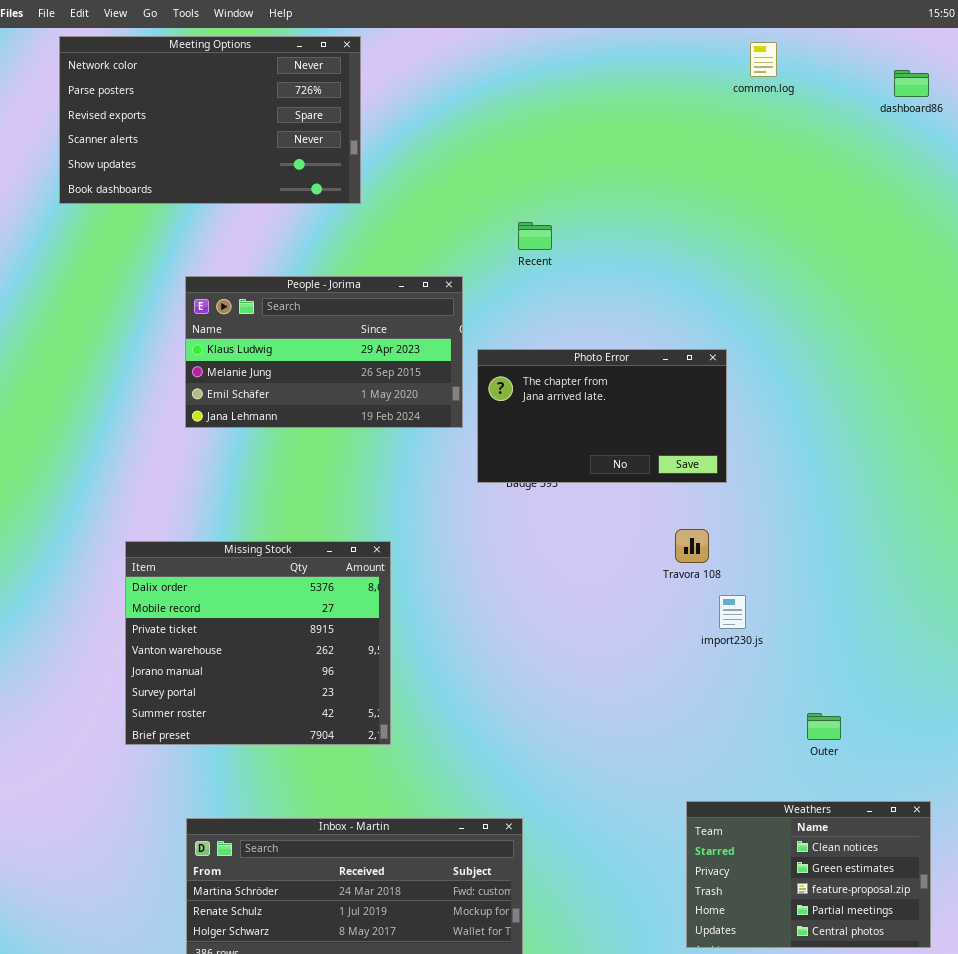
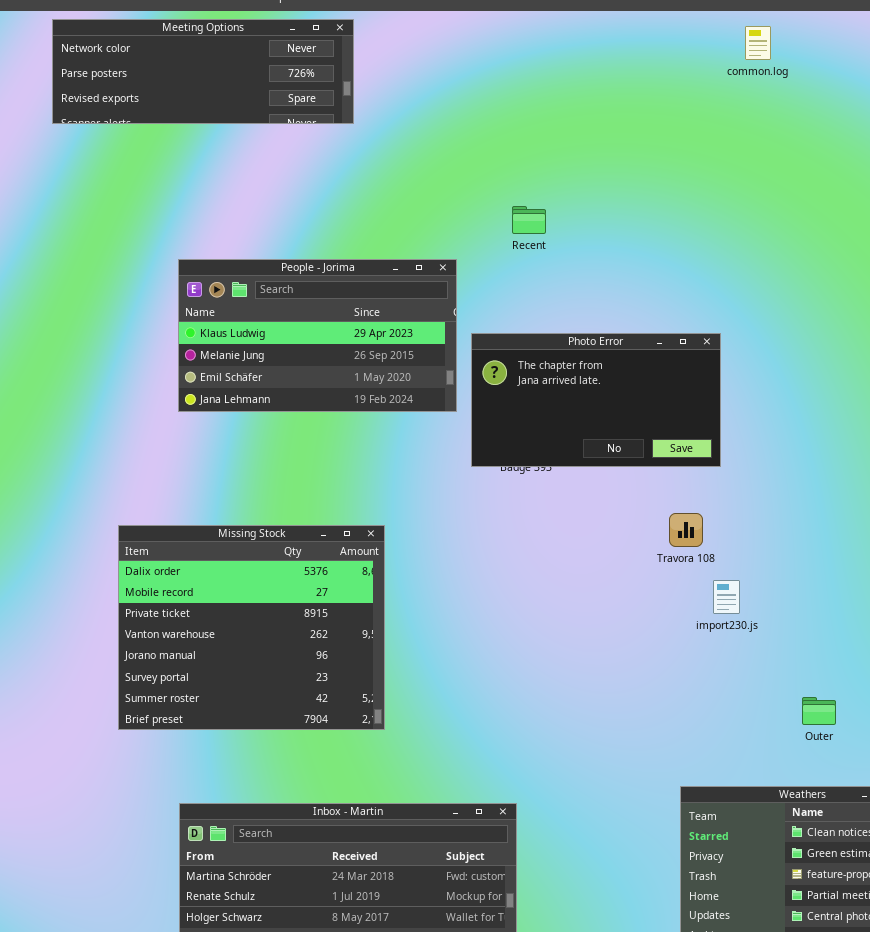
Meeting Options: [59,36,361,204] -> [52,19,354,124], resized

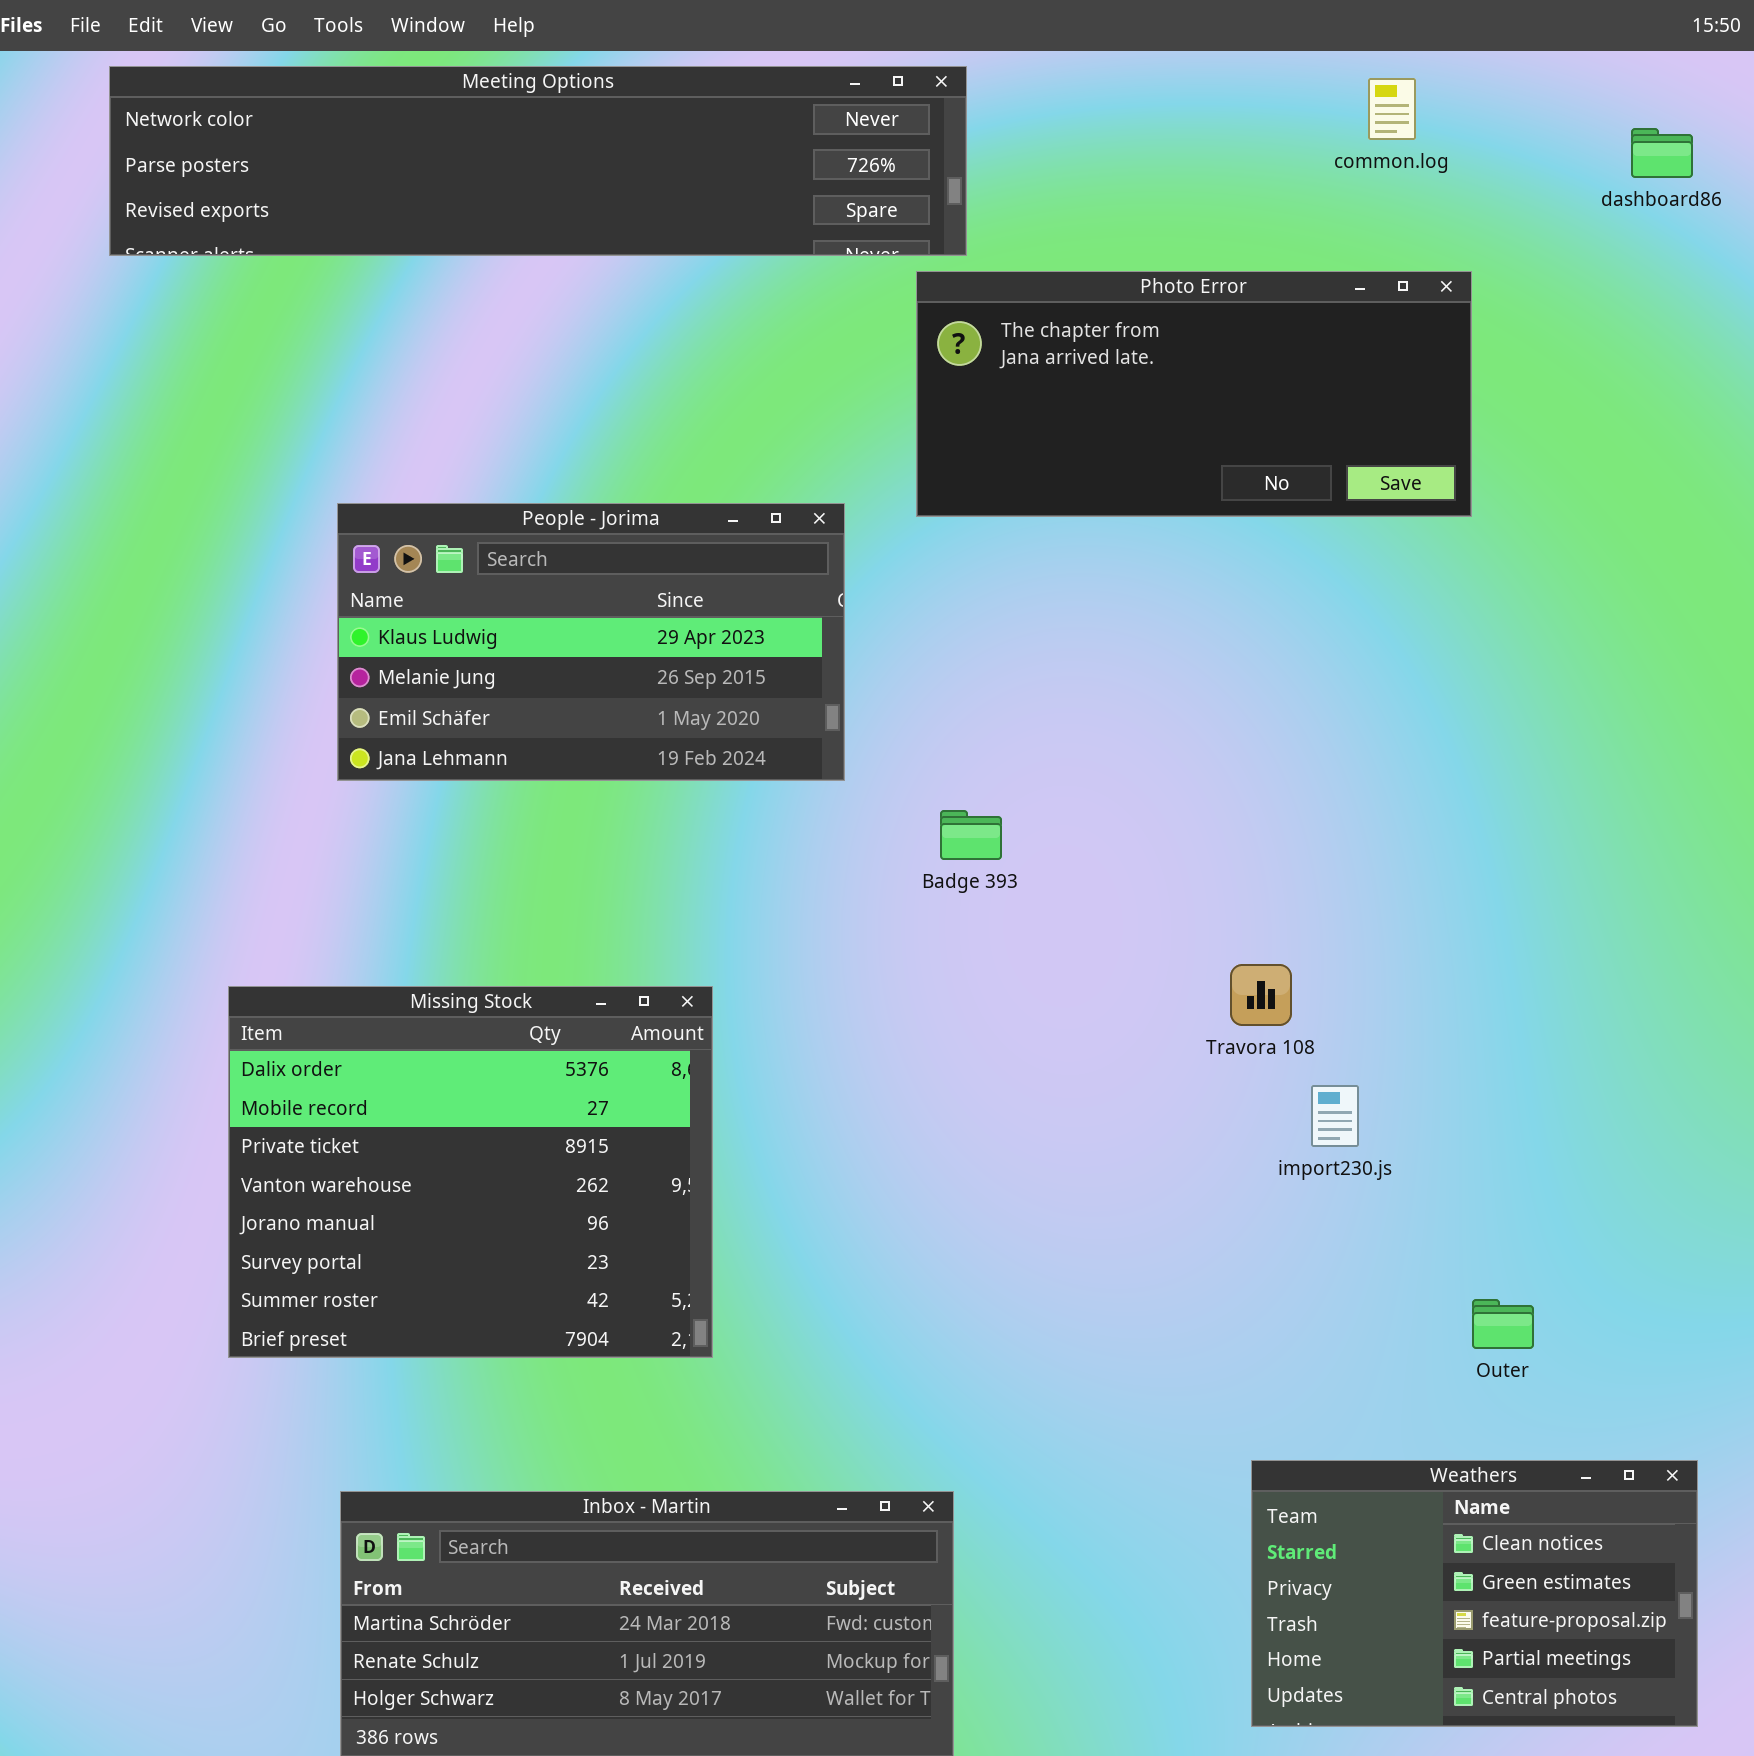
Meeting Options: [52,19,354,124] -> [109,66,967,256], resized
Photo Error: [471,333,721,467] -> [916,271,1472,517], moved, resized

